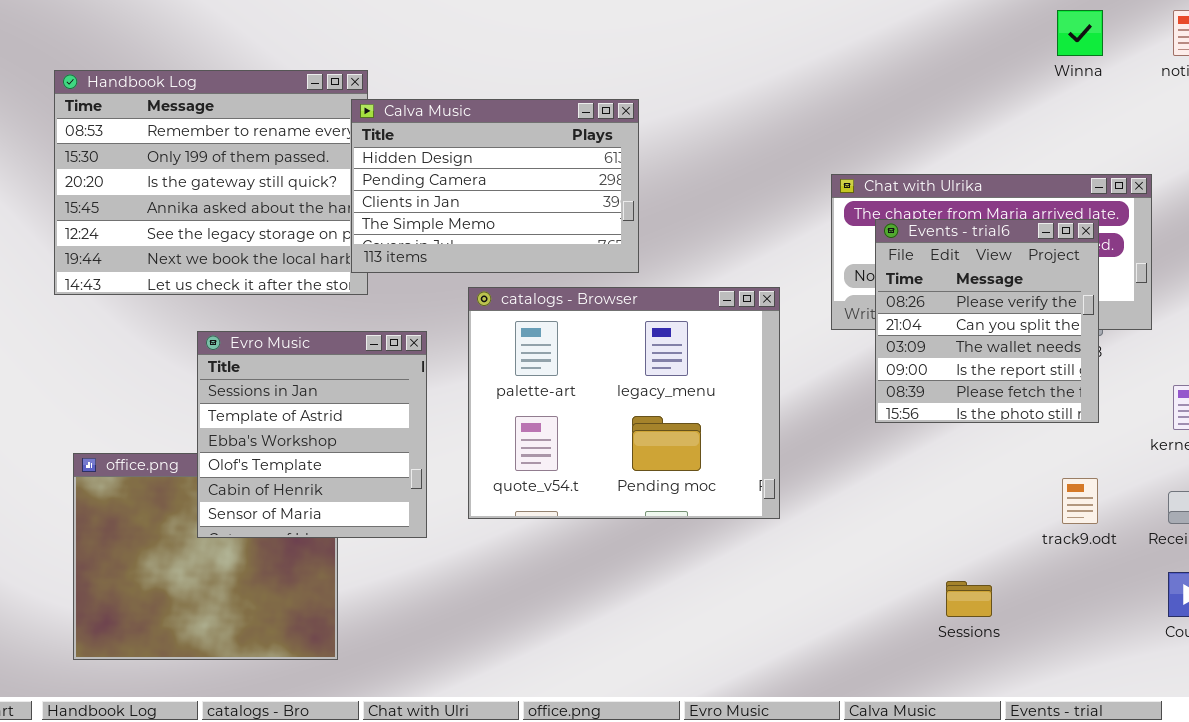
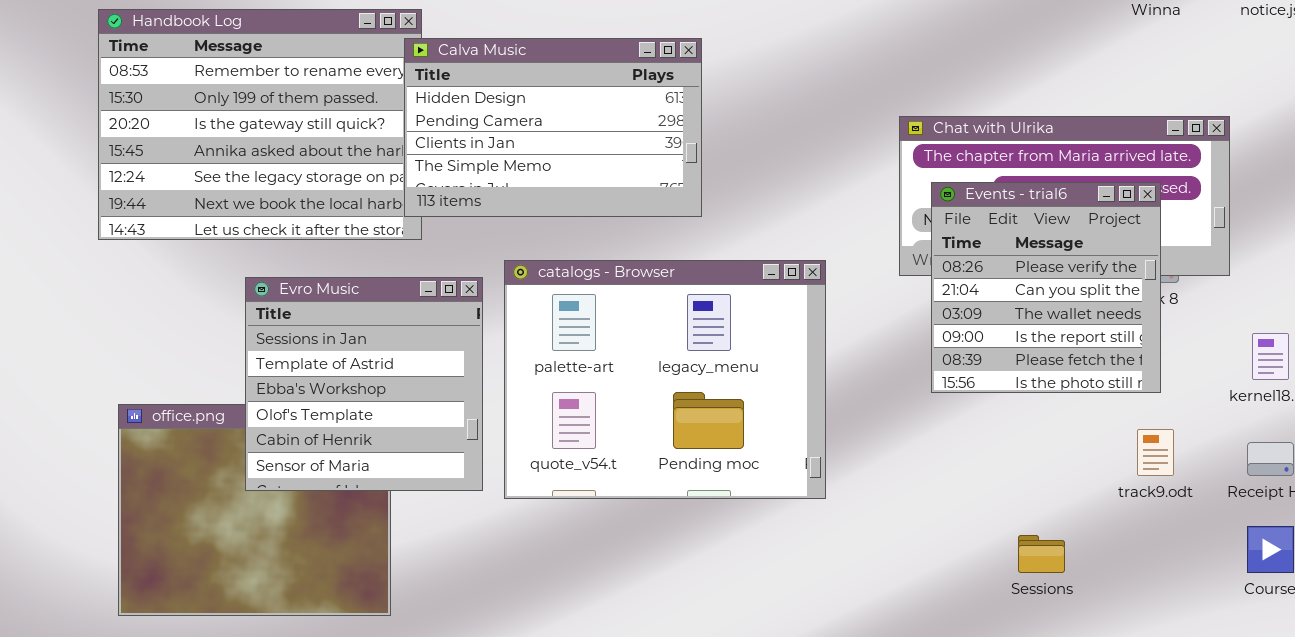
Events - trial6: [875,219,1099,423] -> [931,182,1161,393], moved
catalogs - Browser: [468,287,780,519] -> [504,260,826,499], moved

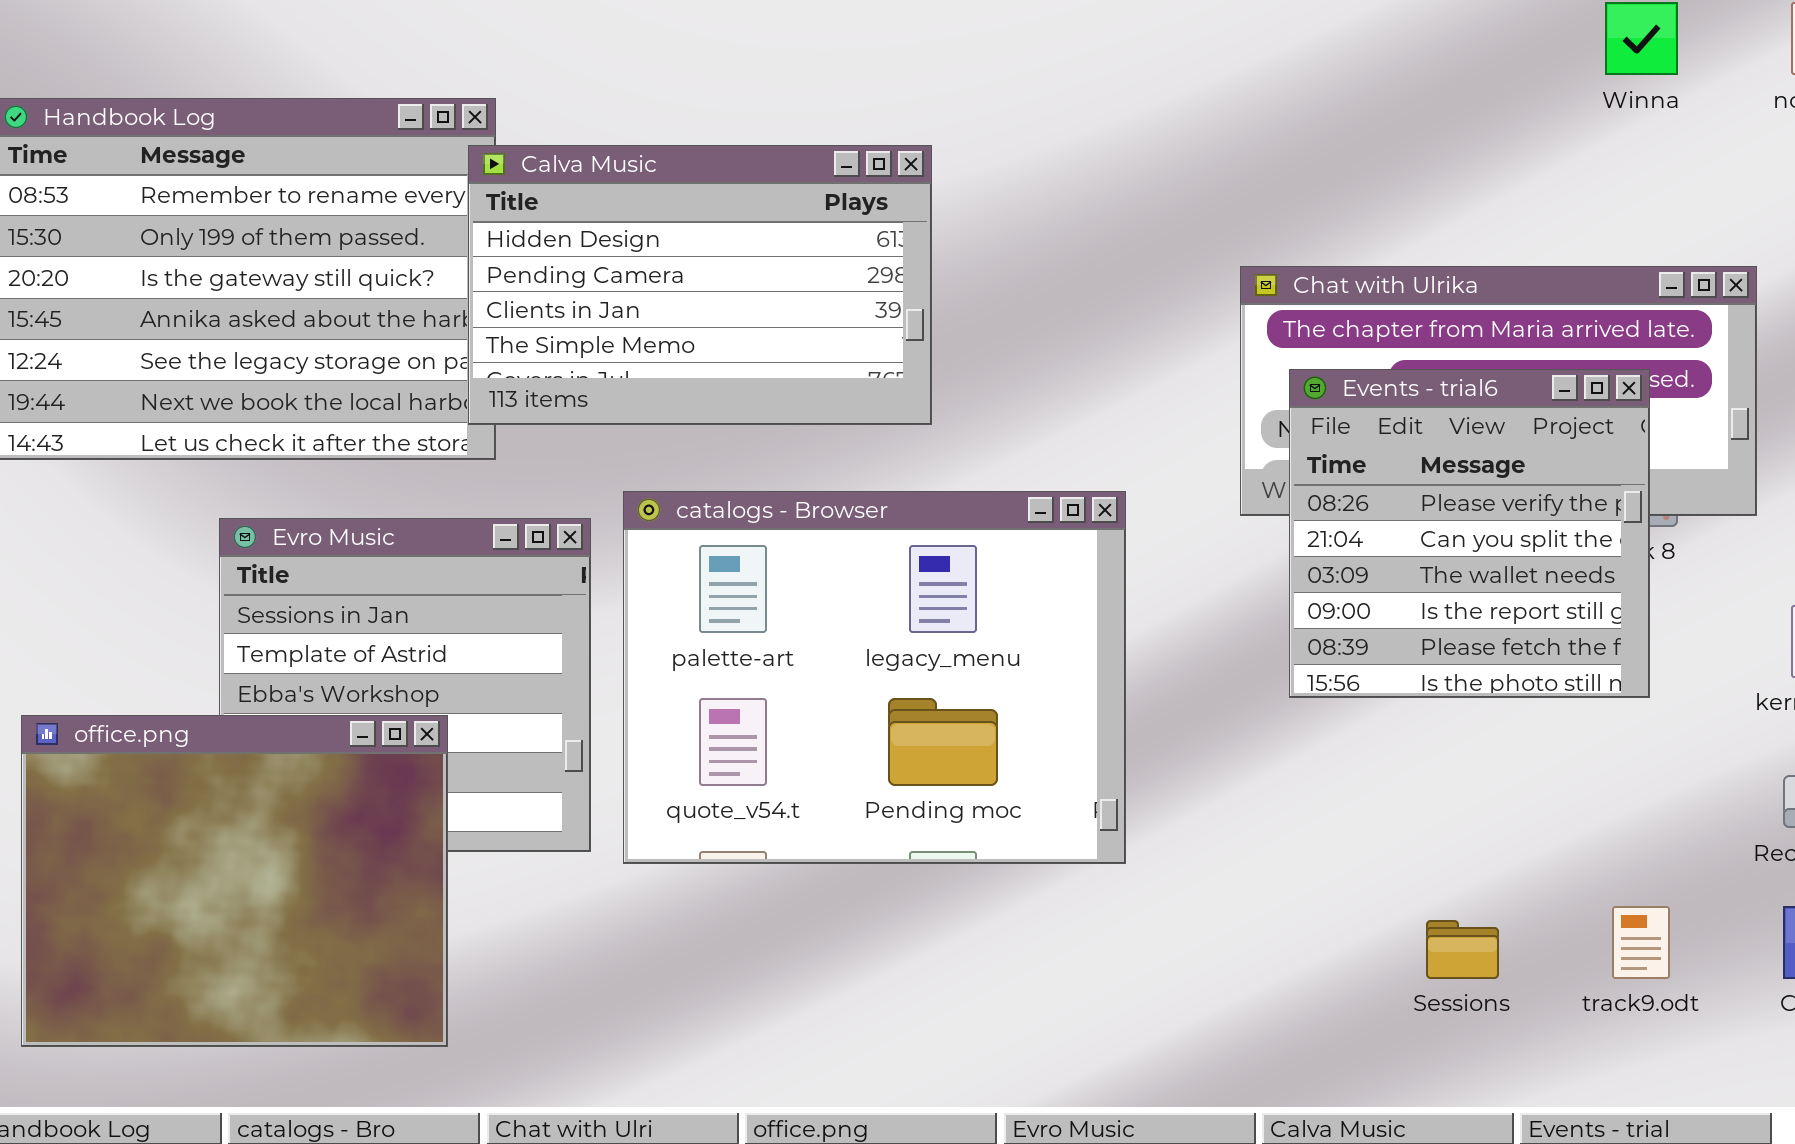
office.png: [118,404,391,616] -> [21,715,448,1047], raised
track9.odt: [1137,429,1174,476] -> [1612,906,1670,979], moved

